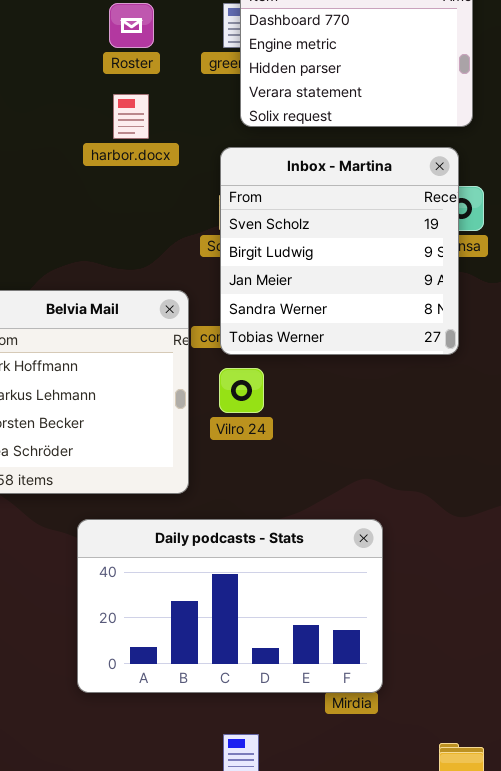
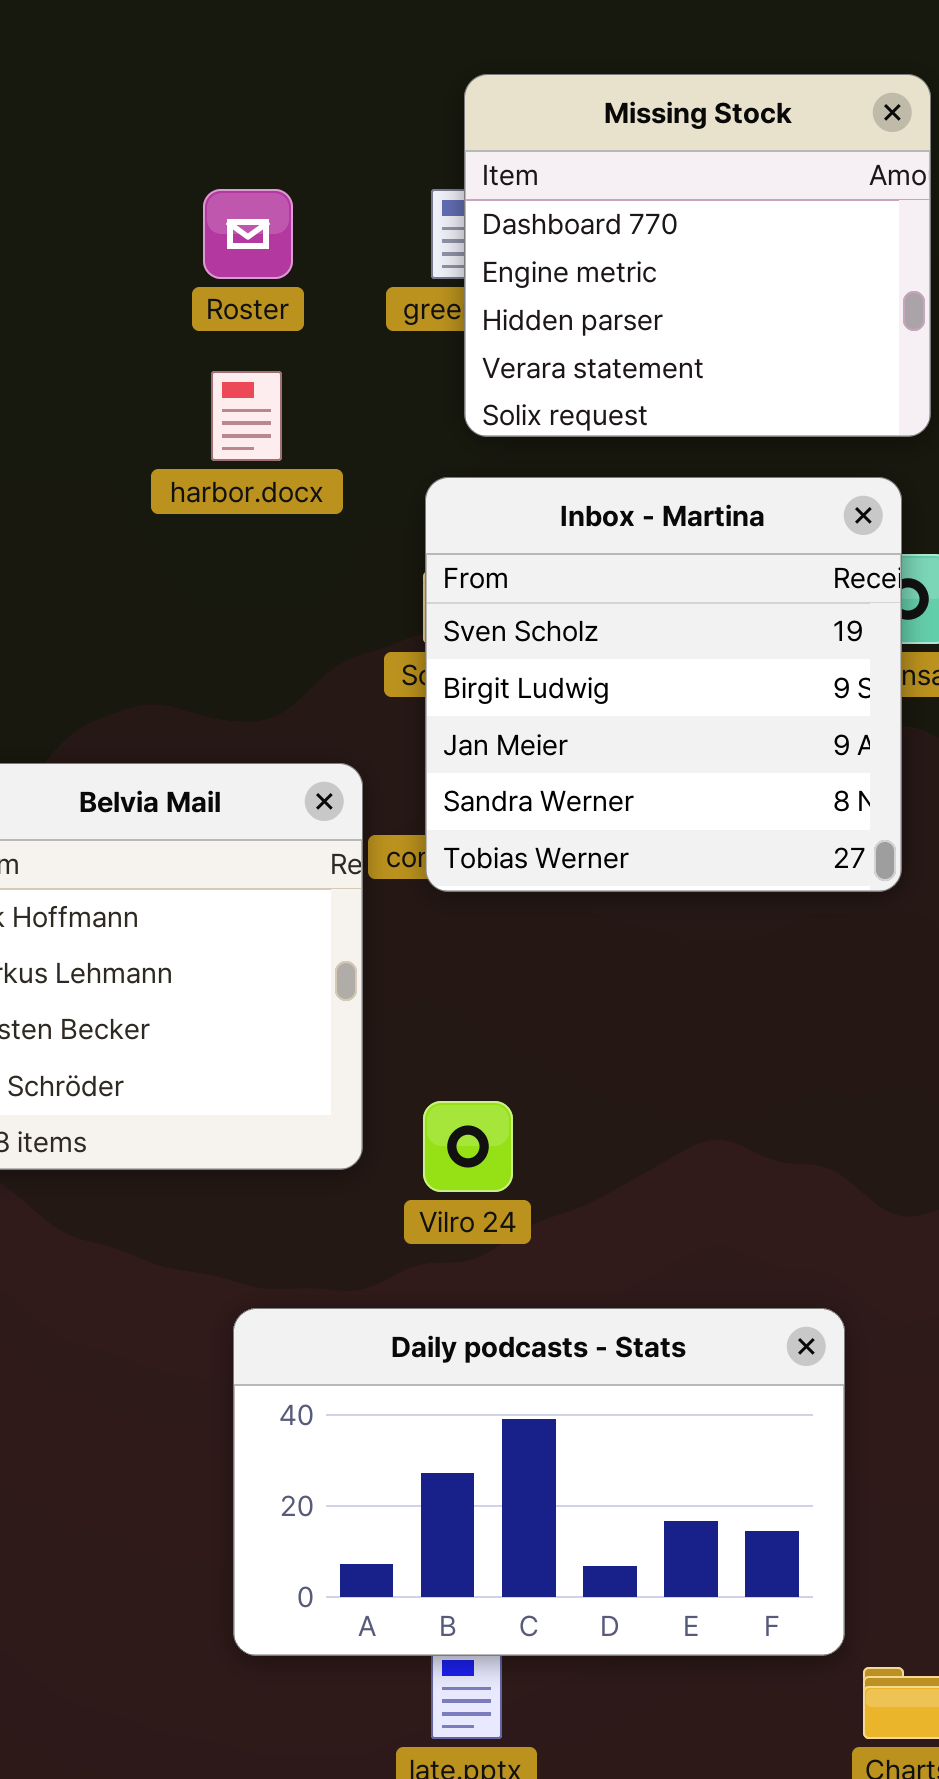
Vilro 24: [219,368,264,413] -> [423,1101,513,1192], moved
Daily podcasts - Stats: [77,519,383,693] -> [233,1308,845,1656], moved

